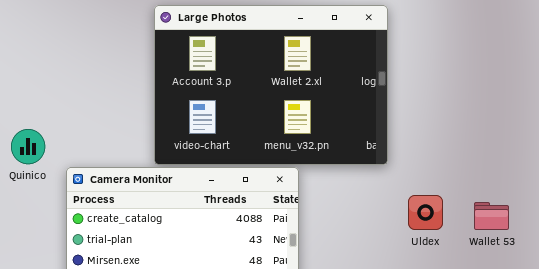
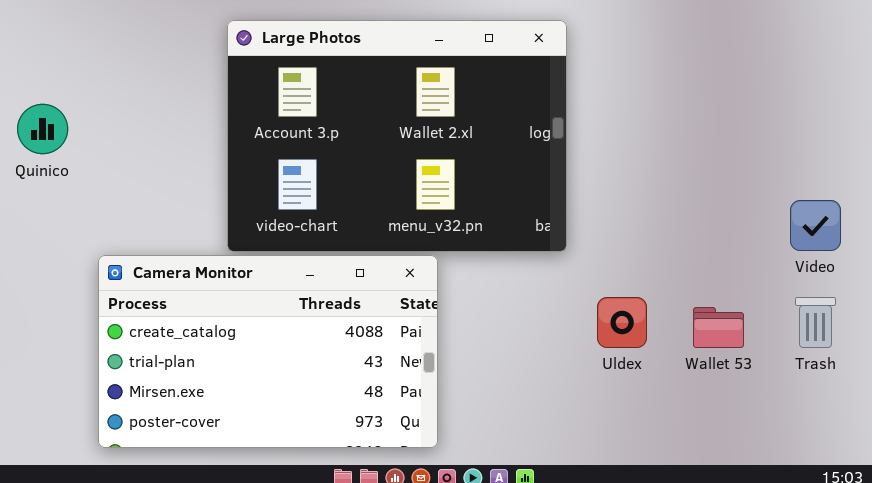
Quinico: [11,129,45,164] -> [17,104,68,154], moved

